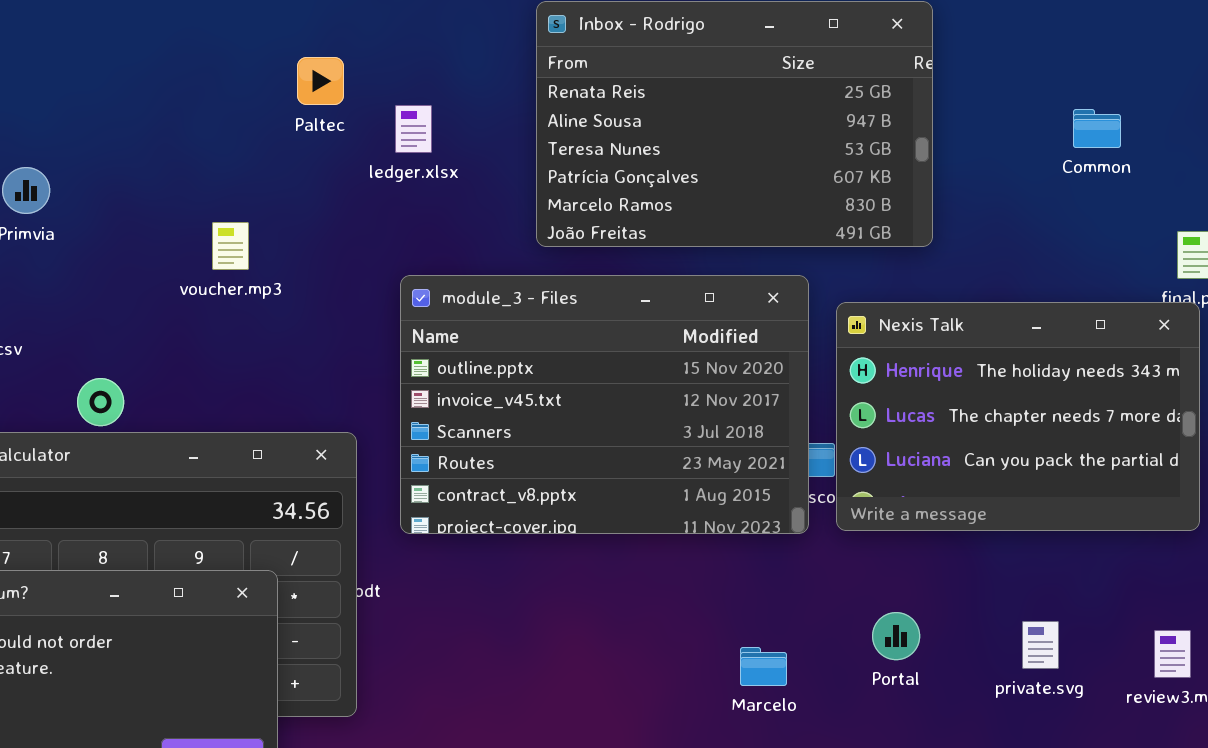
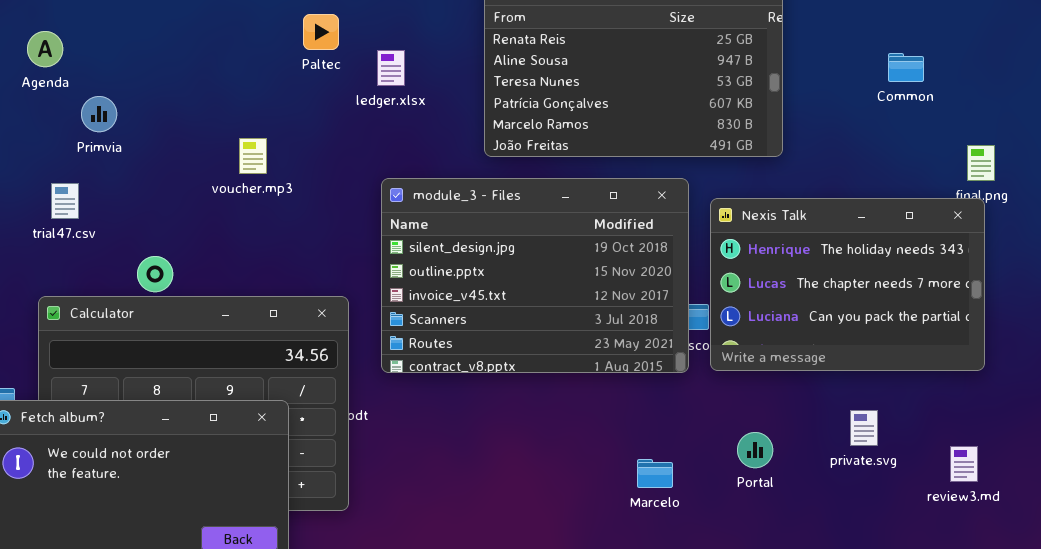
module_3 - Files: [400,275,809,534] -> [381,178,689,373], scrolled up 1 row
private.svg: [1022,621,1059,669] -> [850,410,878,446], moved

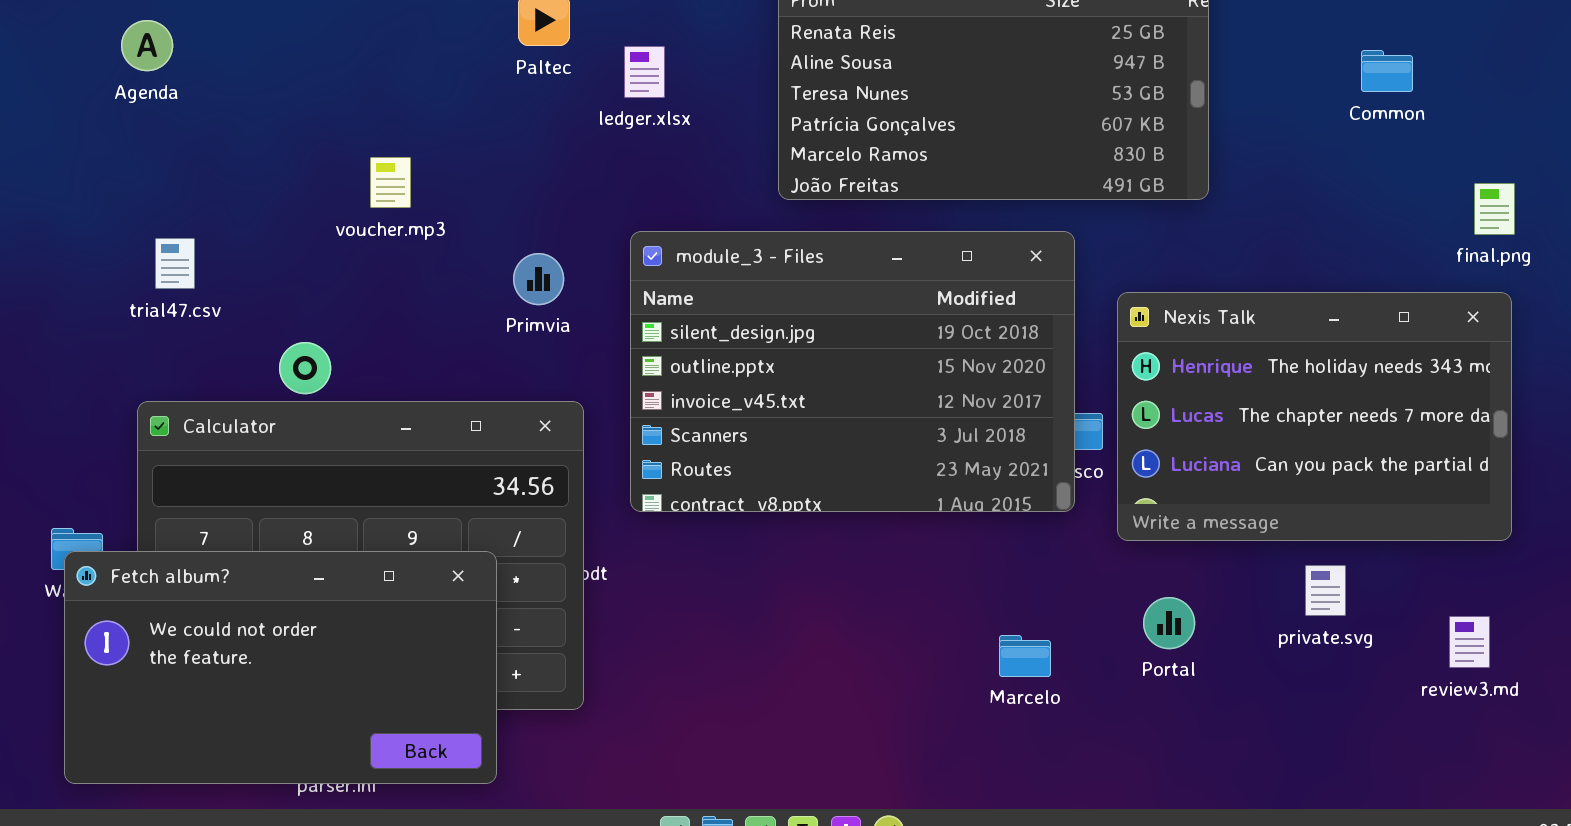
Primvia: [81,96,117,132] -> [513,253,564,305], moved
voucher.mp3: [239,138,267,174] -> [370,157,411,208], moved
Nexis Talk: [710,198,985,371] -> [1117,292,1512,541], moved

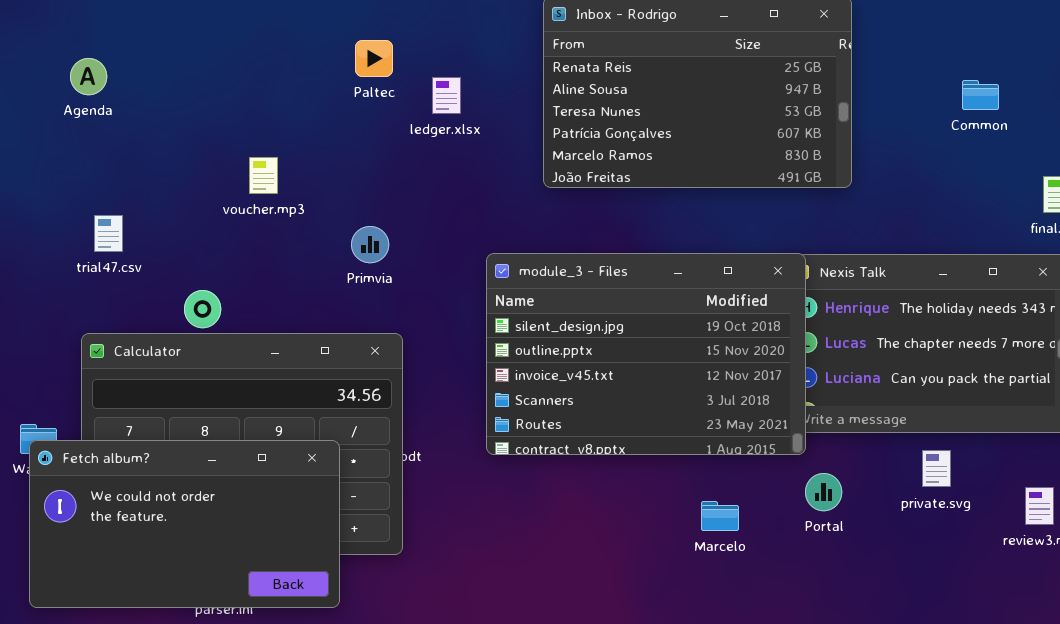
module_3 - Files: [630,231,1075,512] -> [486,253,806,455], moved

